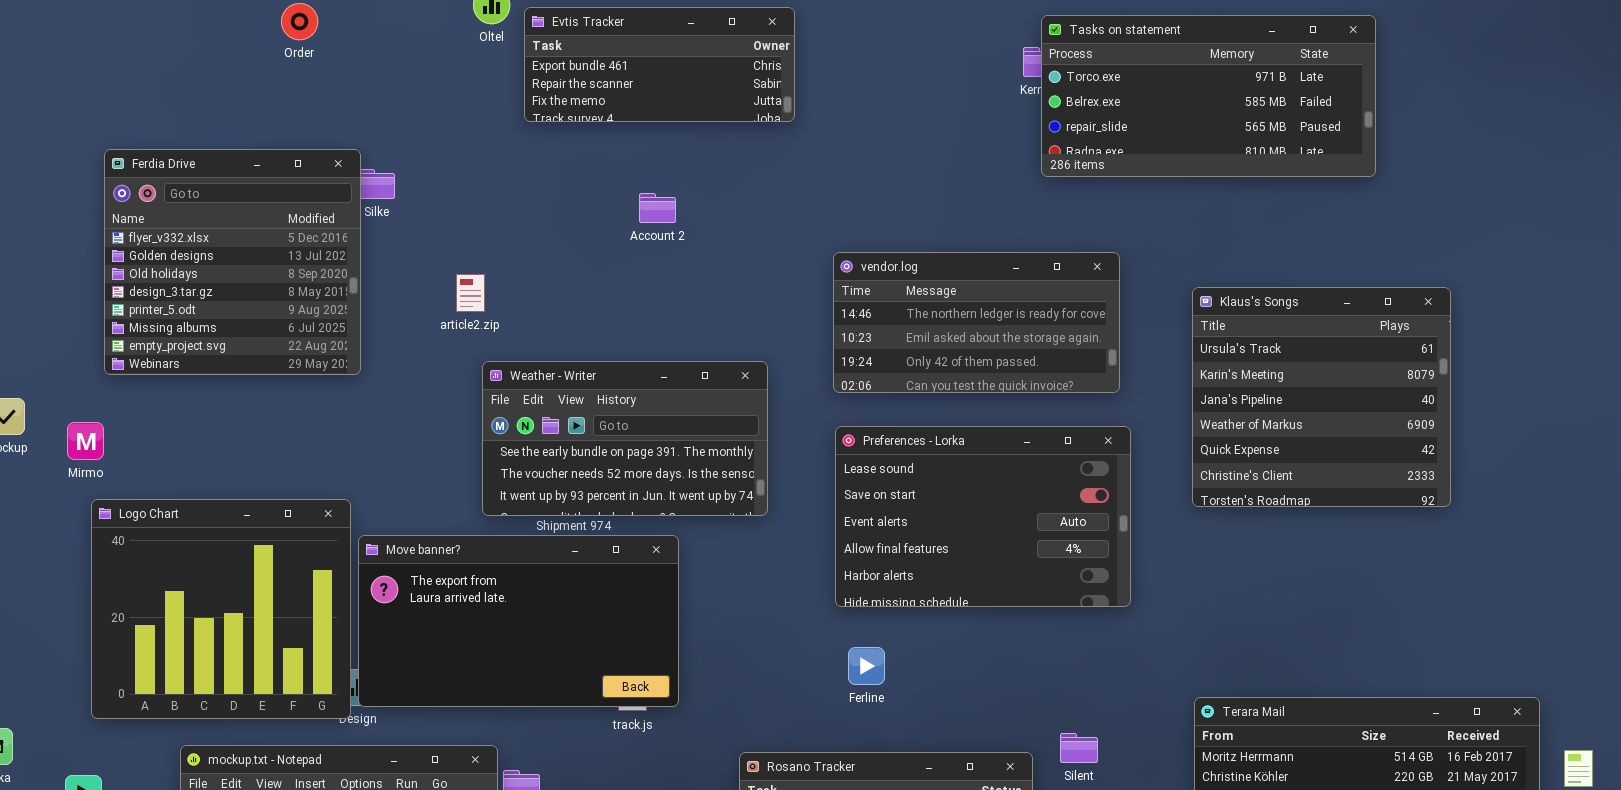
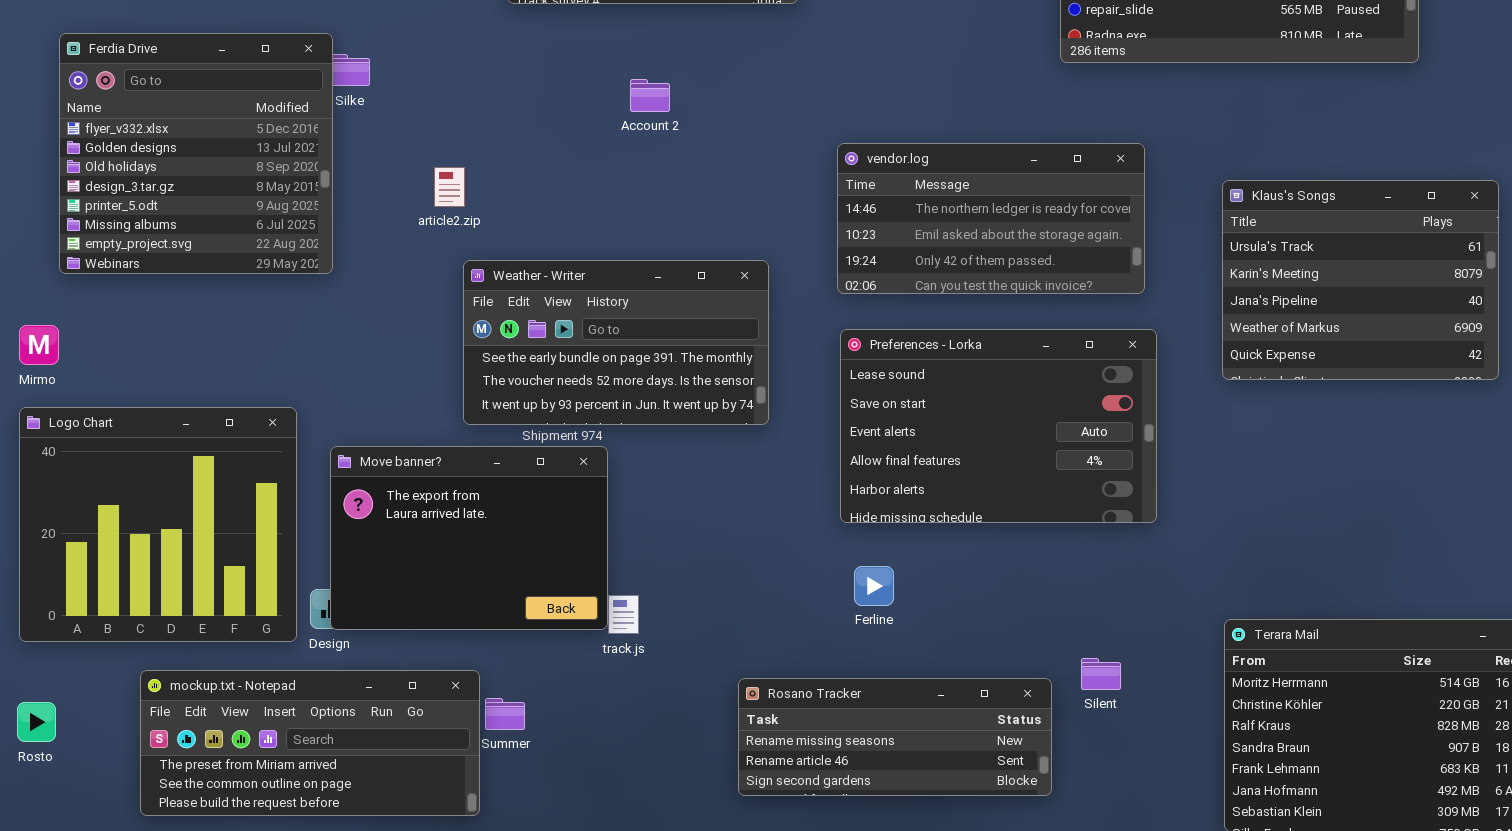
Klaus's Songs: [1192,287,1451,507] -> [1222,180,1499,380], resized
Logo Chart: [91,499,351,719] -> [19,407,297,642], moved
Move banner?: [358,535,679,707] -> [330,446,608,630], resized

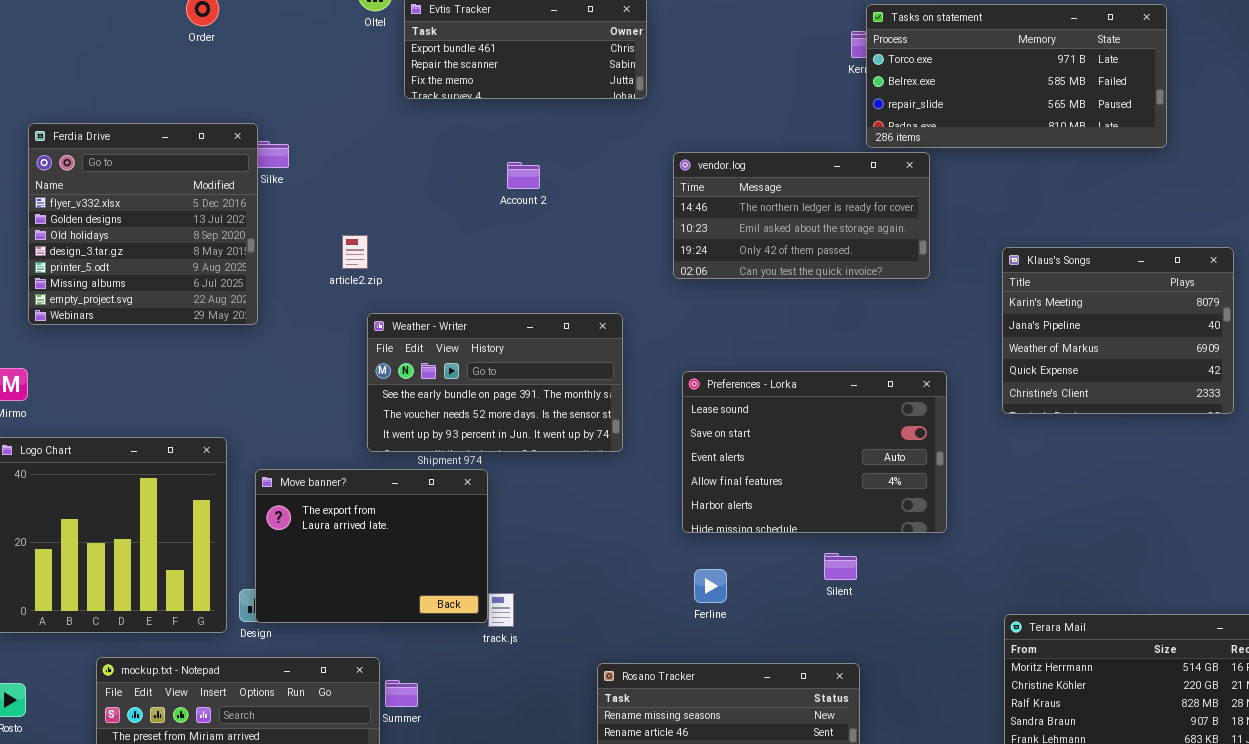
vendor.log: [837,143,1145,294] -> [673,152,930,279], moved
Klaus's Songs: [1222,180,1499,380] -> [1002,247,1234,414], scrolled down 1 row
Silent: [1081,658,1121,690] -> [824,553,857,580], moved

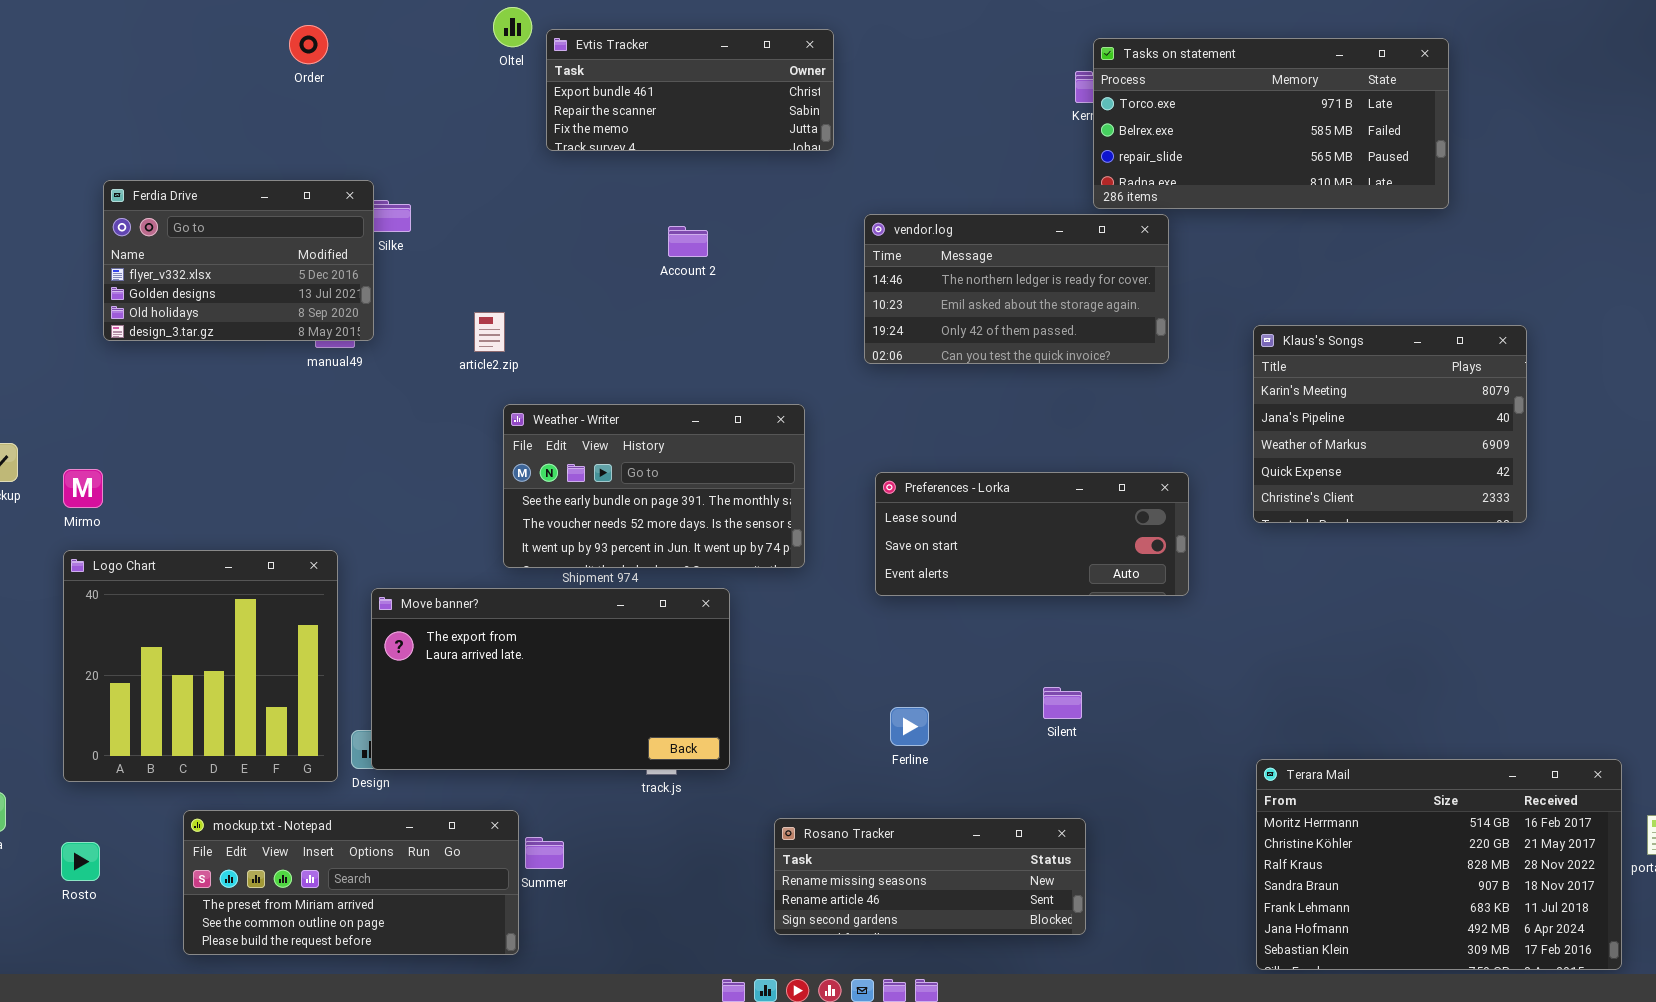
Ferdia Drive: [28,123,258,325] -> [103,180,374,341], resized
Preferences - Lorka: [682,371,947,533] -> [875,472,1189,596], resized
Move banner?: [255,469,488,623] -> [371,588,730,770], resized

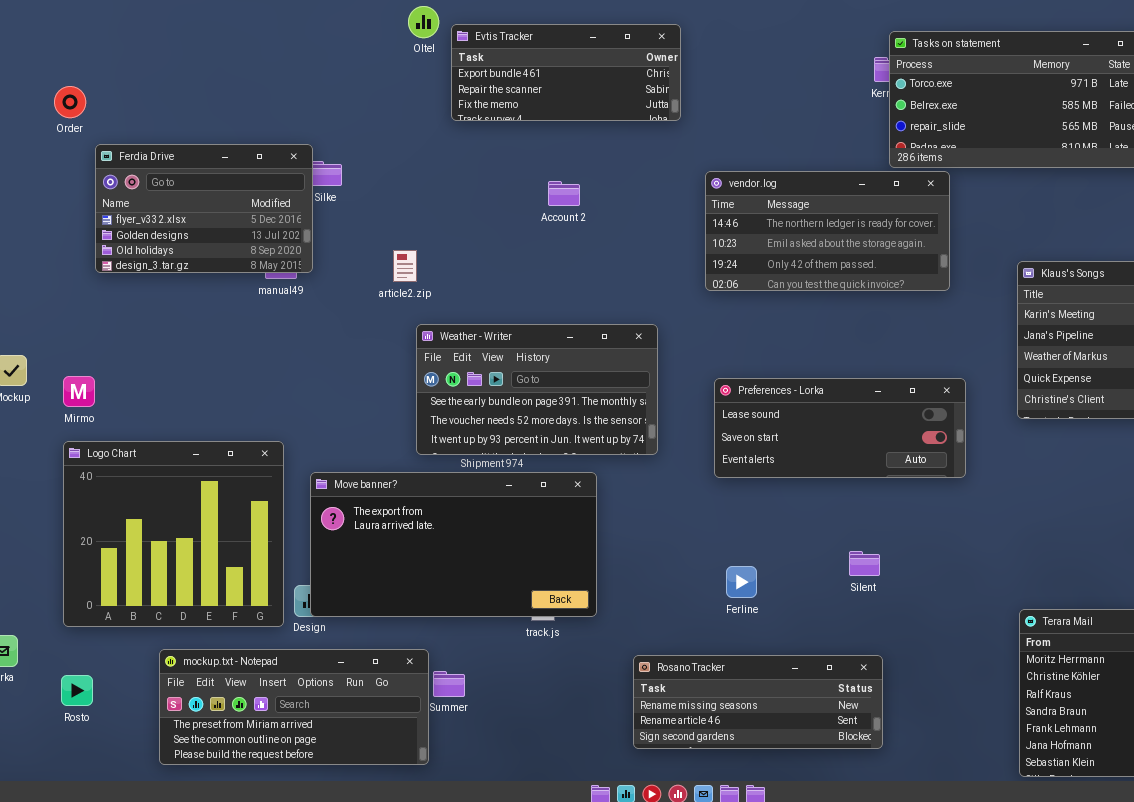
Order: [289,25,328,64] -> [54,86,86,118], moved

